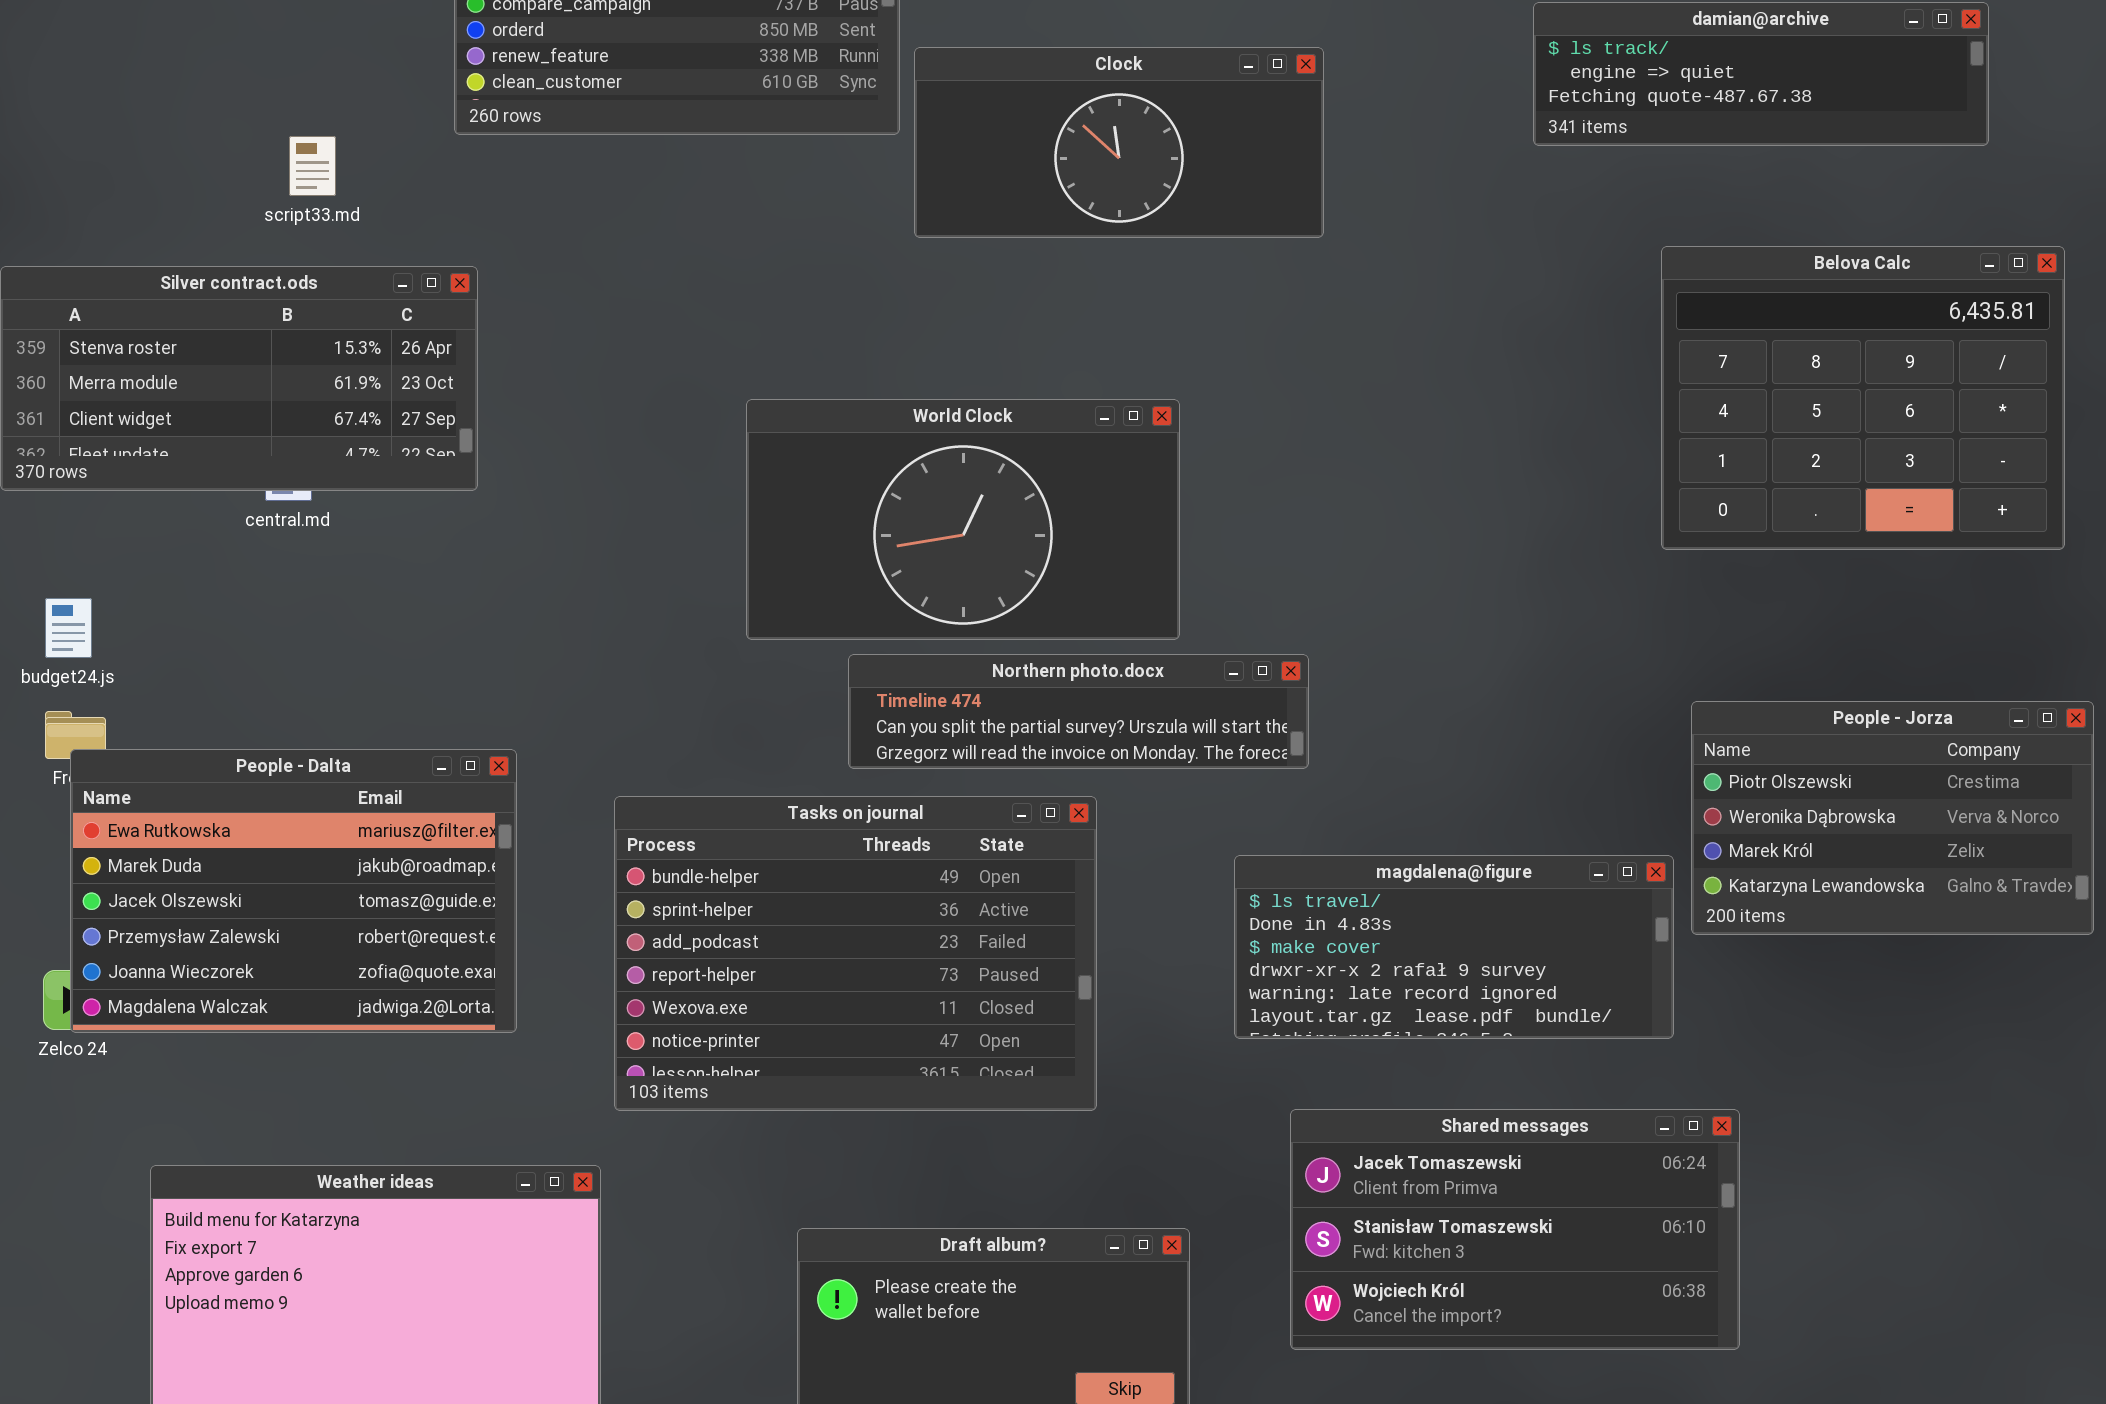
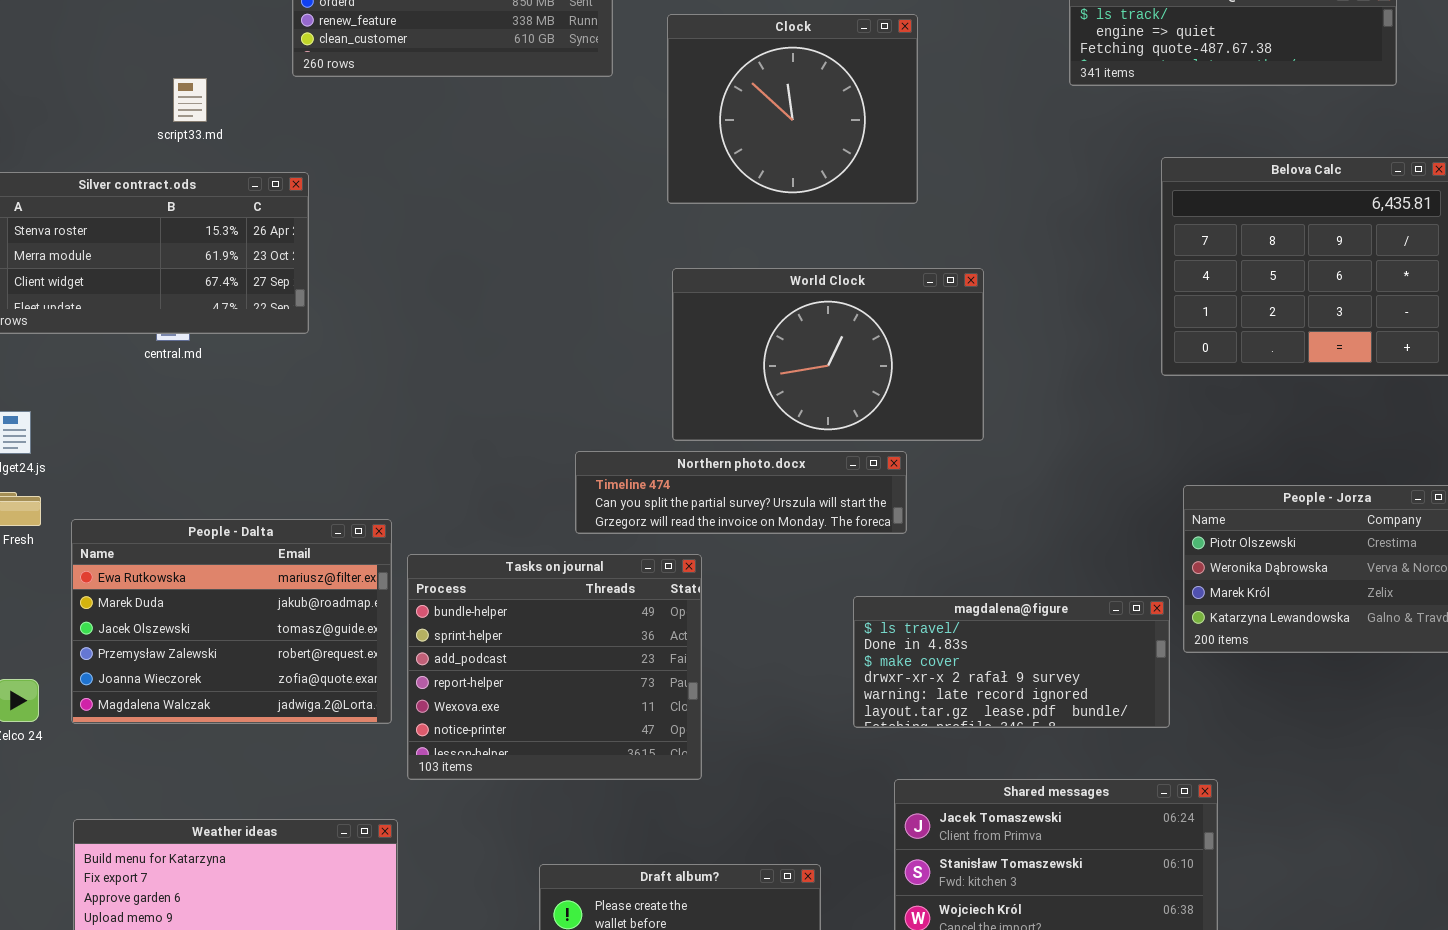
Clock: [914,47,1324,238] -> [667,14,918,204], resized
World Clock: [746,399,1180,640] -> [672,268,984,441], moved
People - Dalta: [70,749,517,1033] -> [71,519,392,724], moved
Tasks on journal: [614,796,1097,1111] -> [407,554,702,780], resized

